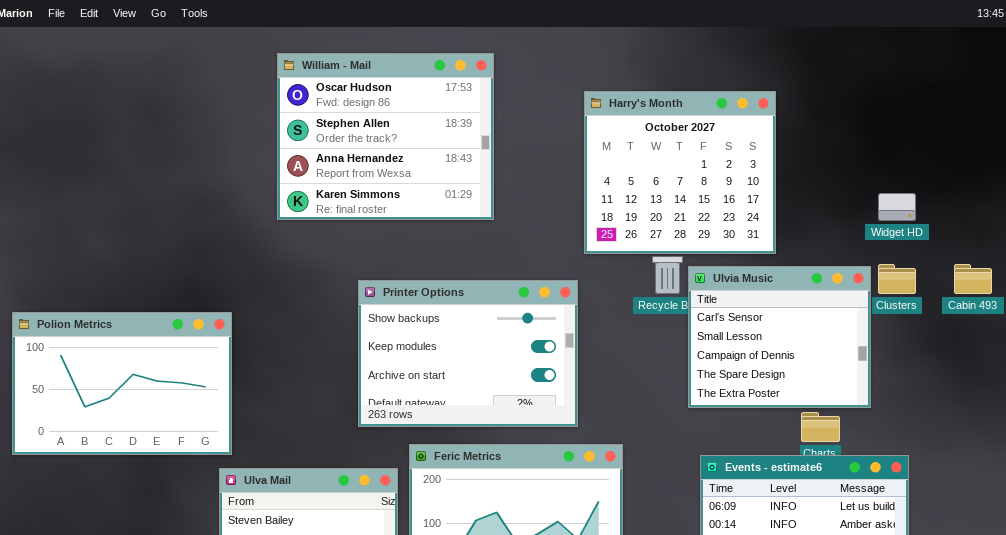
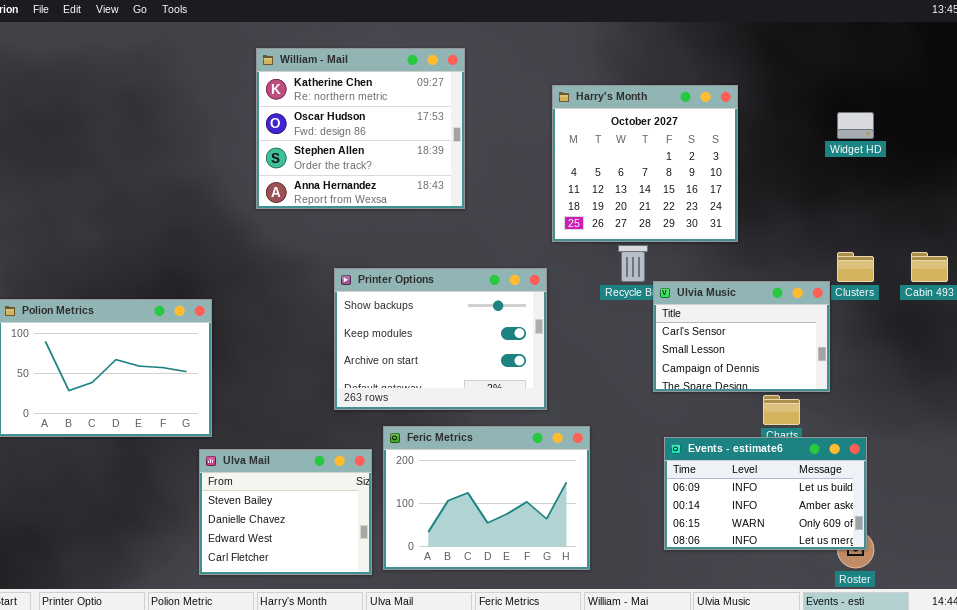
William - Mail: [277,53,494,220] -> [256,48,465,209], scrolled up 1 row
Widget HD: [878,193,916,221] -> [837,112,874,139], moved
Ulvia Music: [688,266,871,408] -> [653,281,830,392], resized

